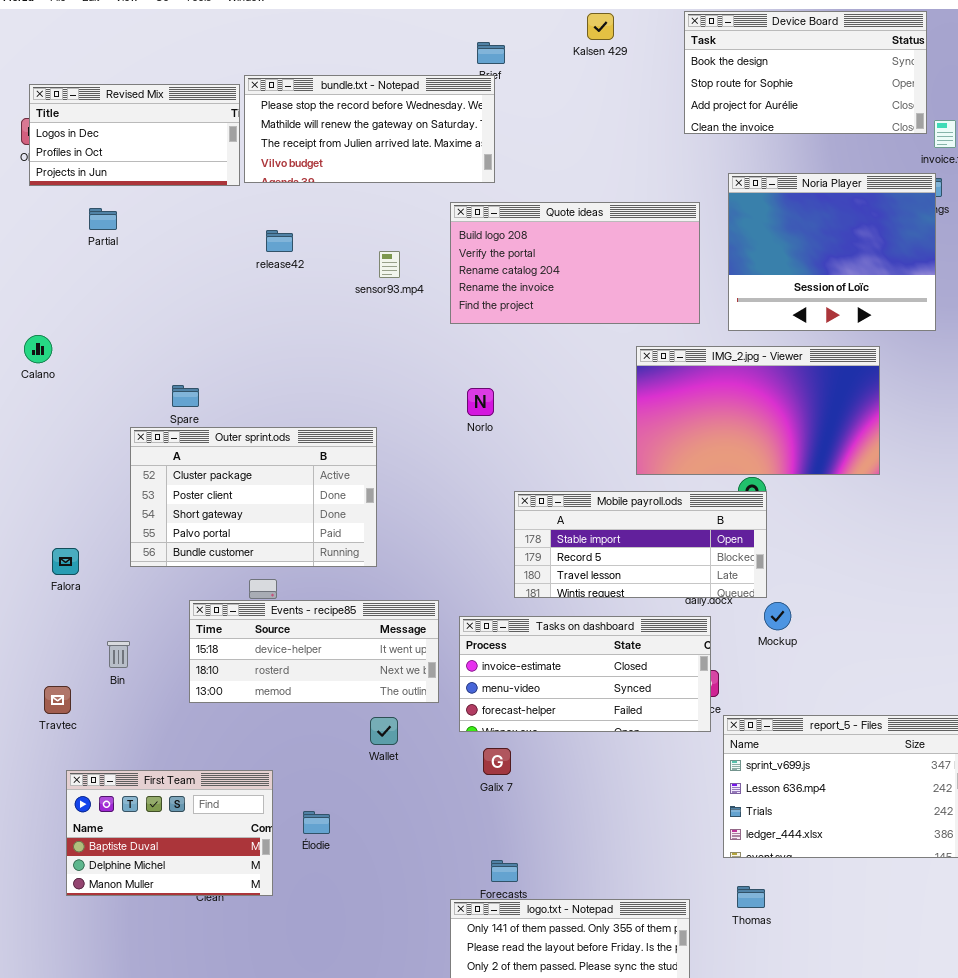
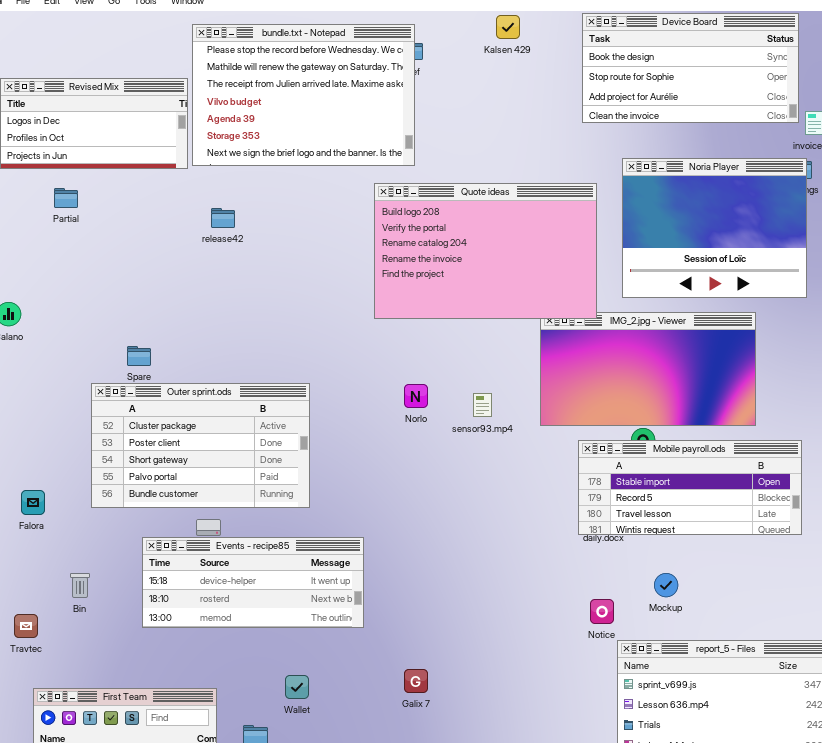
bundle.txt - Notepad: [244,75,495,183] -> [192,24,415,166], resized
Quote ideas: [450,202,700,324] -> [374,183,597,319], resized
sensor93.mp4: [379,251,400,278] -> [473,393,492,417], moved
Norlo: [467,388,494,416] -> [404,384,428,408], moved
Mobile payroll.ods: [514,491,767,598] -> [578,440,802,535], moved
Mockup: [764,602,791,630] -> [654,573,678,597], moved
Tasks on dashboard: [459,616,711,732] -> none, closed
Wallet: [370,717,398,745] -> [285,675,309,699], moved

